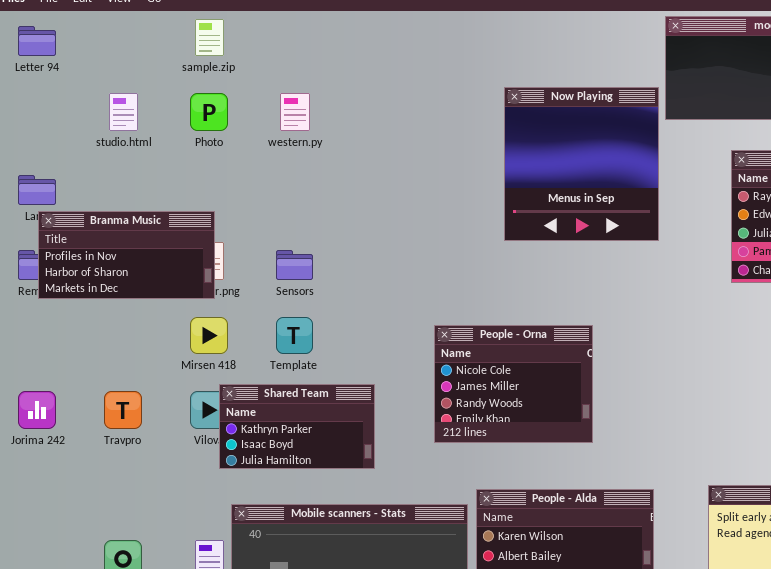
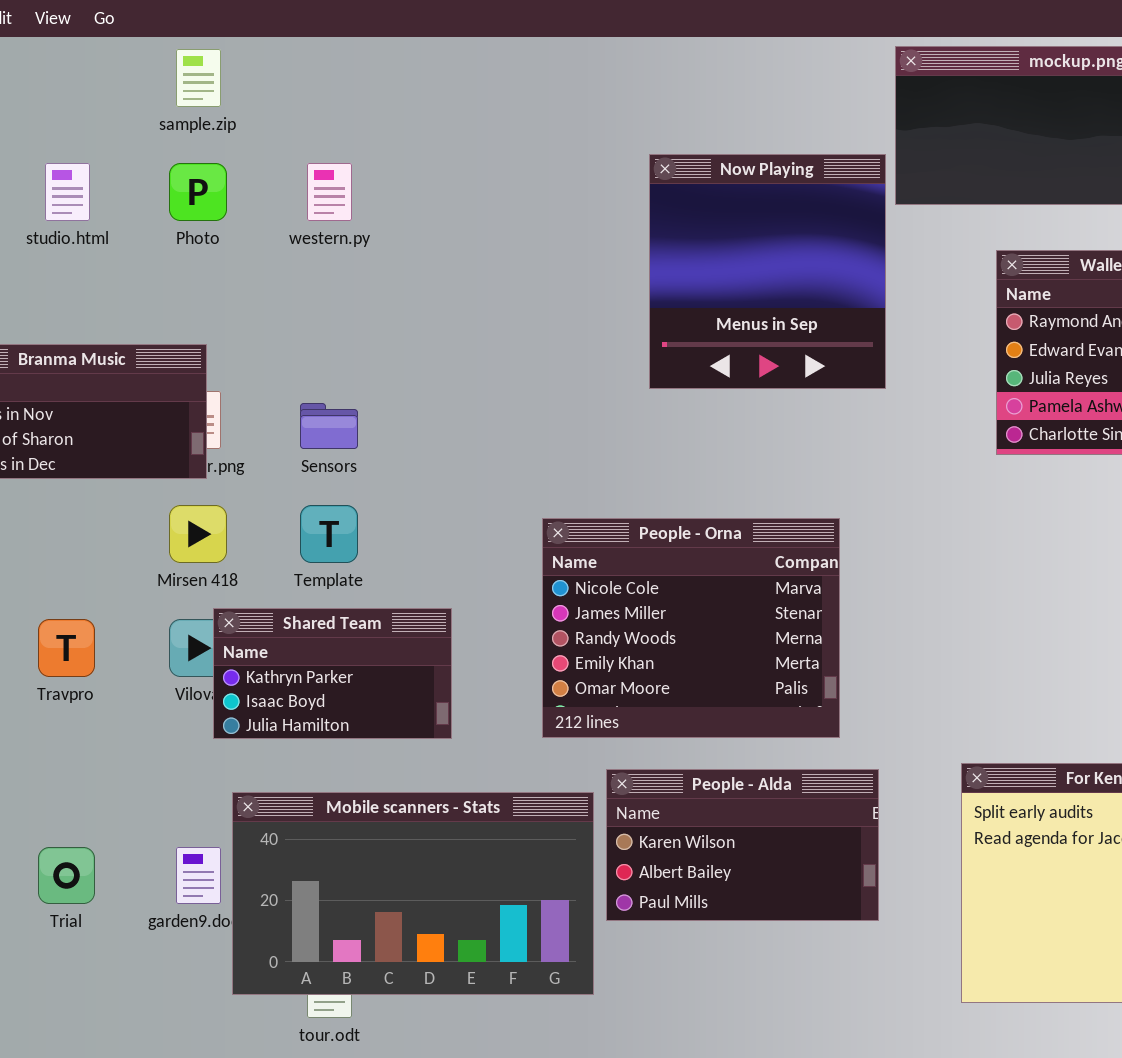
People - Orna: [434,325,593,443] -> [542,518,840,738], resized

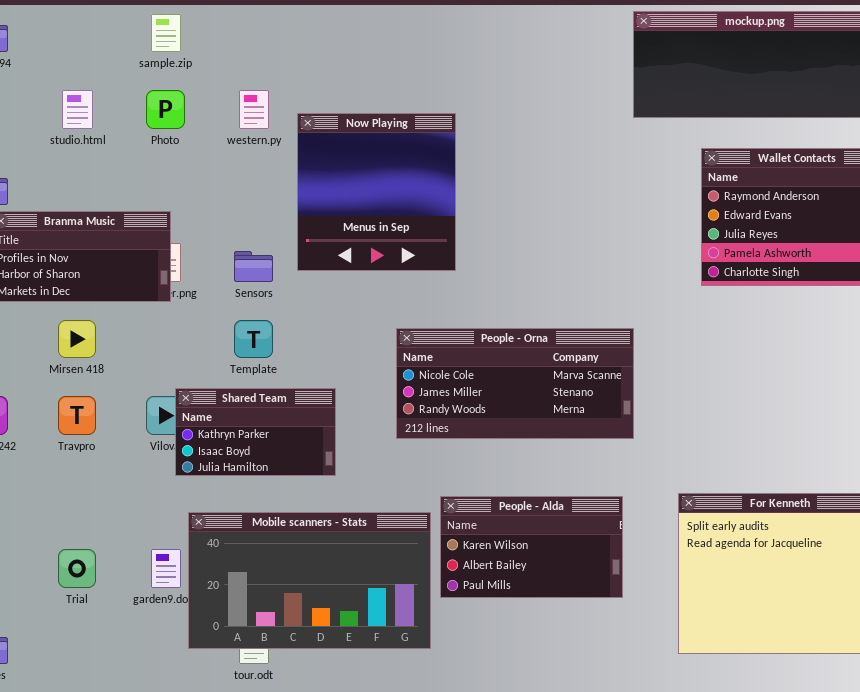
Now Playing: [649,154,886,389] -> [297,113,456,271], moved
Mirsen 418: [169,505,227,563] -> [58,320,96,358], moved
People - Orna: [542,518,840,738] -> [396,328,634,439], resized

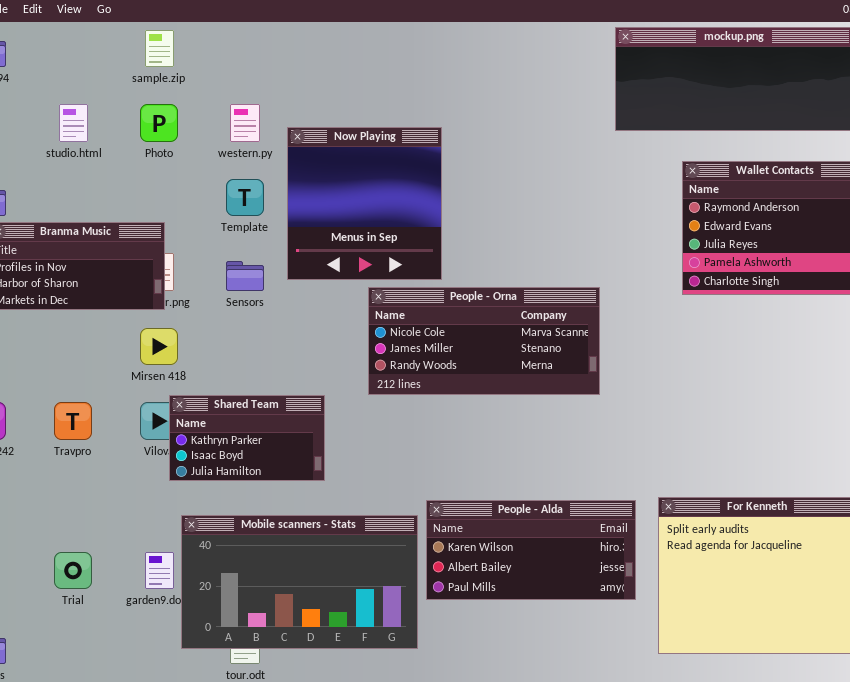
Mirsen 418: [58,320,96,358] -> [140,328,178,365], moved
Template: [234,320,273,358] -> [226,179,264,216], moved
People - Orna: [396,328,634,439] -> [368,287,600,395], moved
People - Alda: [440,496,623,598] -> [426,500,636,600], resized

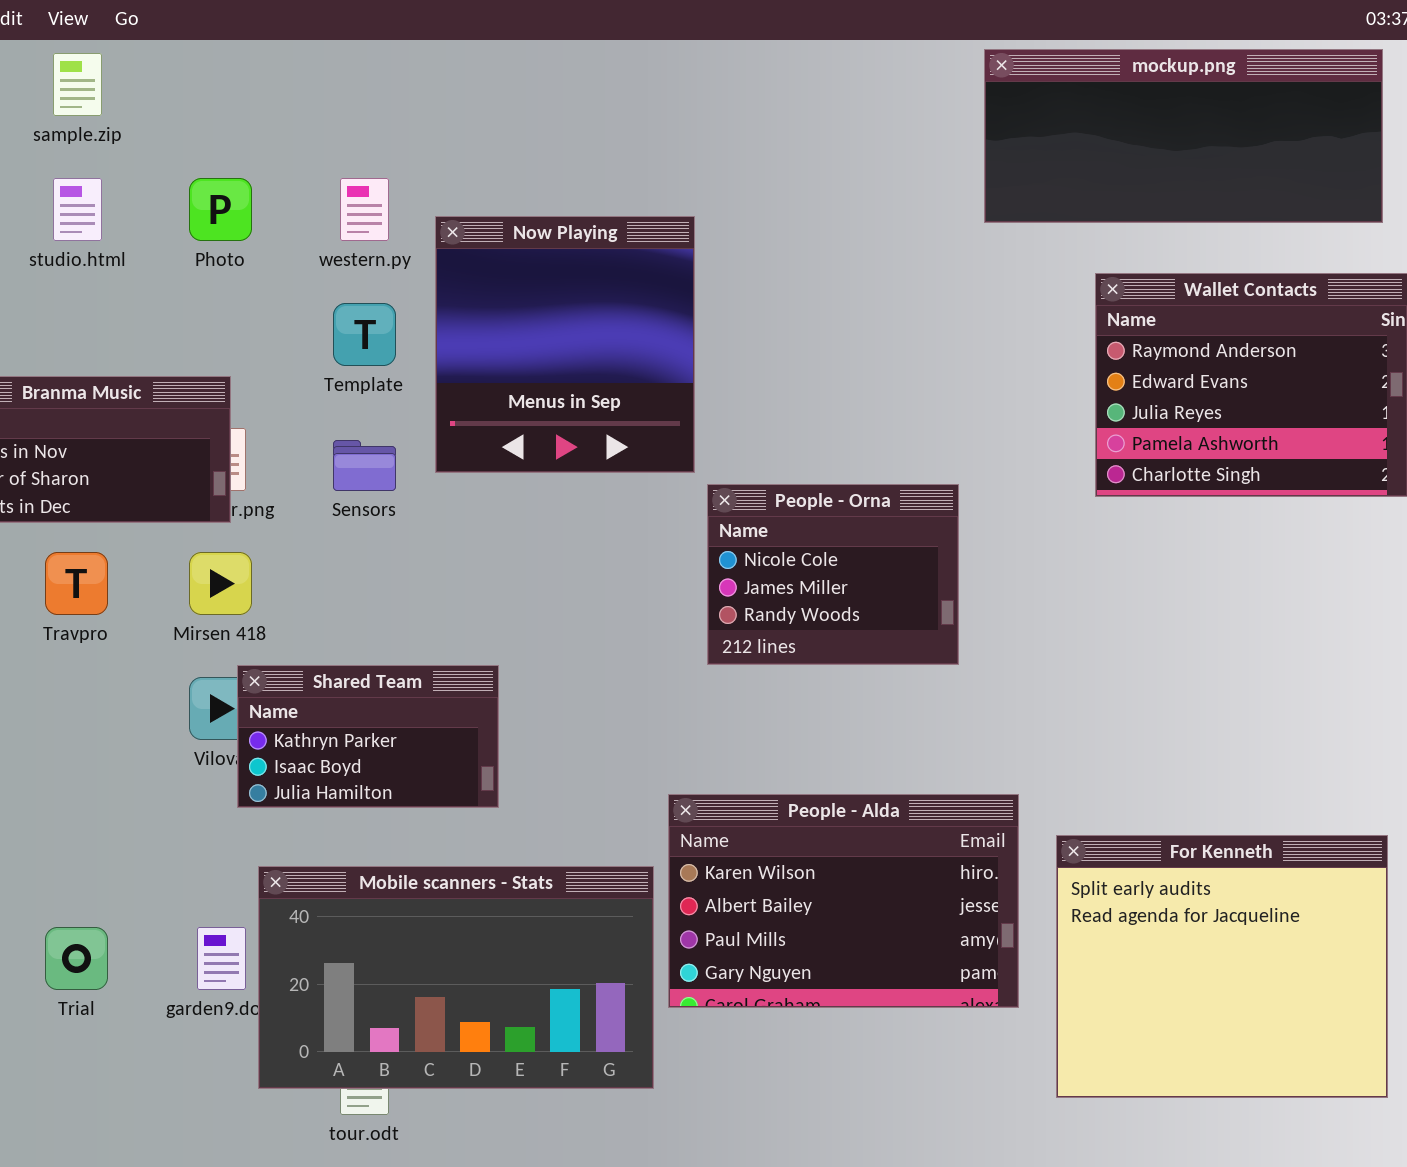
sample.zip: [145,30,174,67] -> [53,53,102,116], moved
People - Orna: [368,287,600,395] -> [707,484,959,665], resized
Travpro: [54,402,92,440] -> [45,552,108,615], moved
People - Alda: [426,500,636,600] -> [668,794,1019,1008], resized

